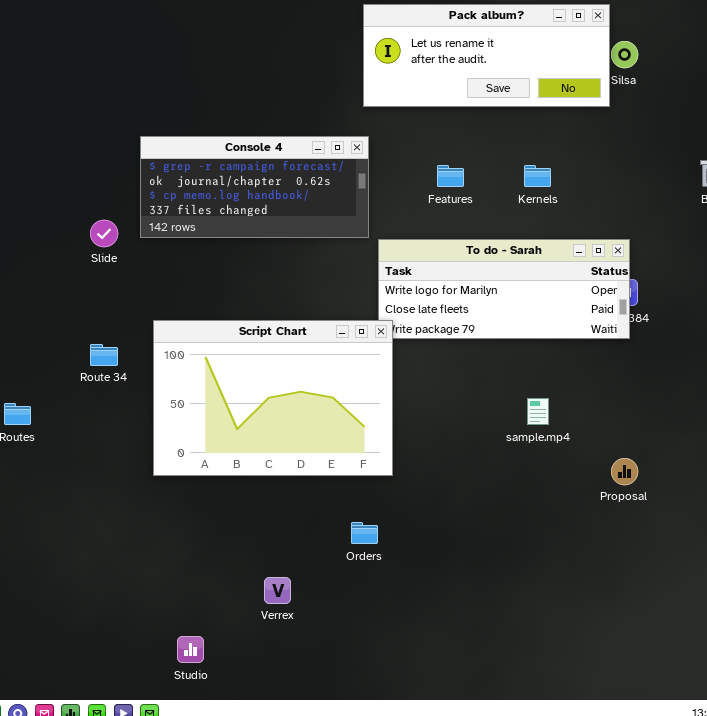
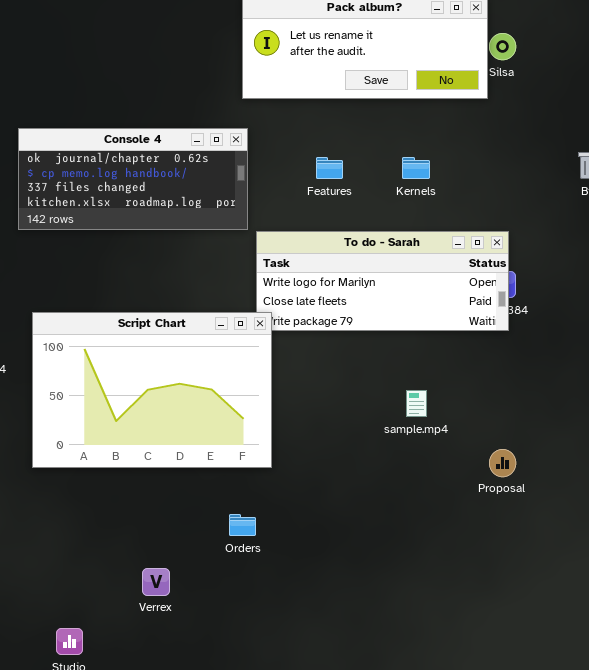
Console 4: [140,136,369,238] -> [18,128,248,230], scrolled down 1 row

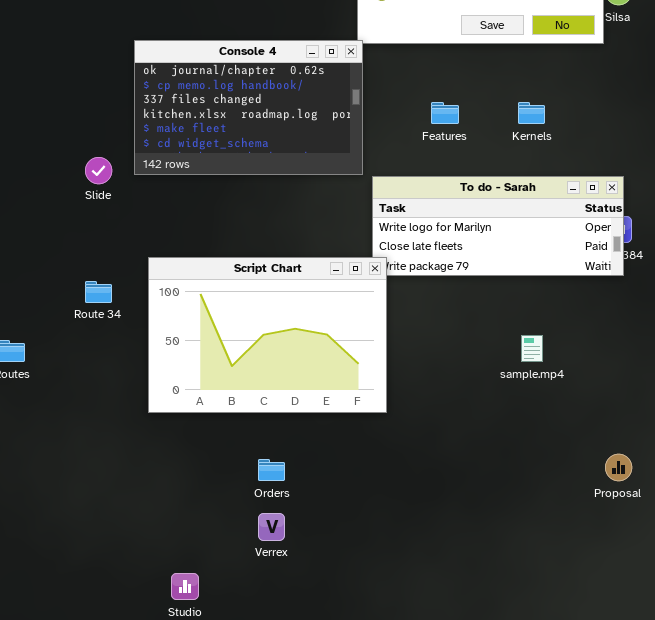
Console 4: [18,128,248,230] -> [134,40,363,175], resized
Proposal: [489,449,516,477] -> [605,454,632,481], moved
Orders: [229,514,256,536] -> [258,459,285,481], moved

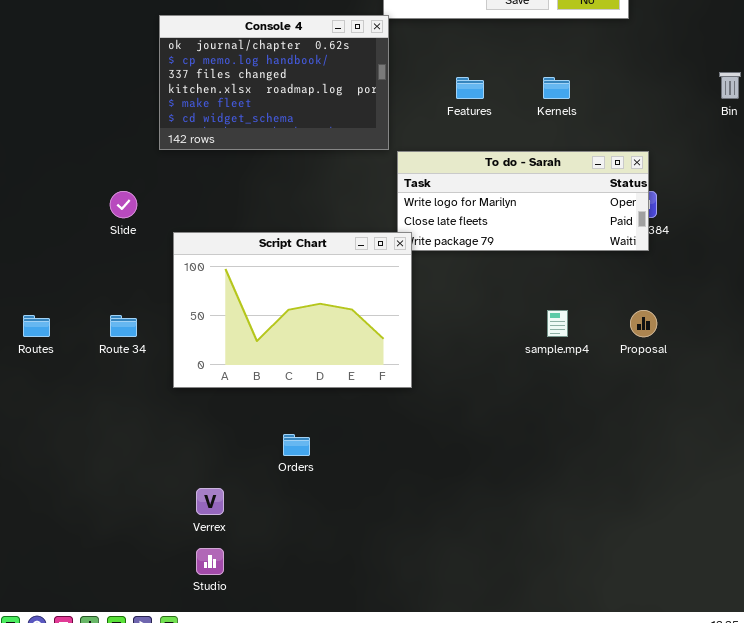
Slide: [85,157,112,184] -> [110,191,137,218], moved
Route 34: [85,281,112,303] -> [110,315,137,337], moved
Proposal: [605,454,632,481] -> [630,310,657,337], moved
Verrex: [258,513,285,541] -> [196,488,224,515], moved

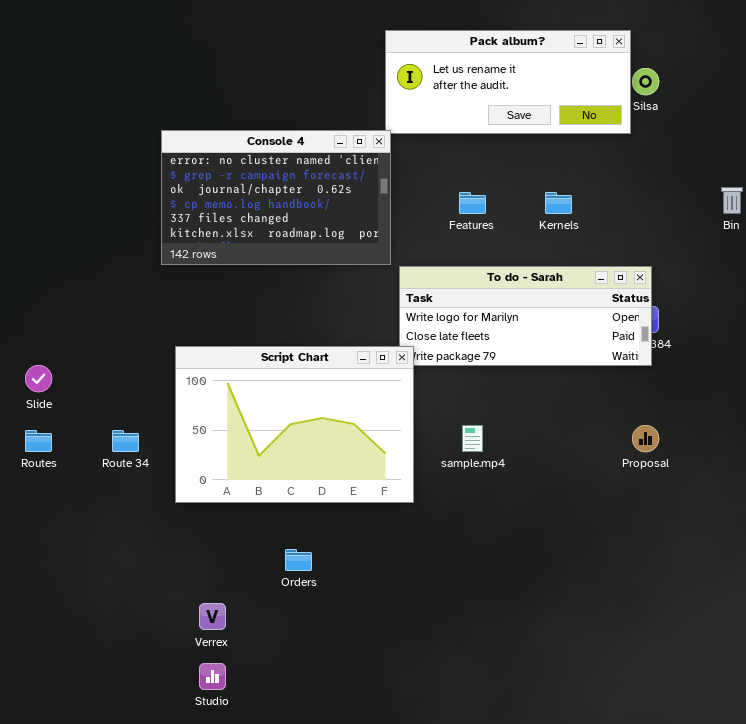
Console 4: [159,15,389,150] -> [161,130,391,265], scrolled up 2 rows
Slide: [110,191,137,218] -> [25,365,52,392], moved
sample.mp4: [547,310,568,337] -> [462,425,483,452], moved

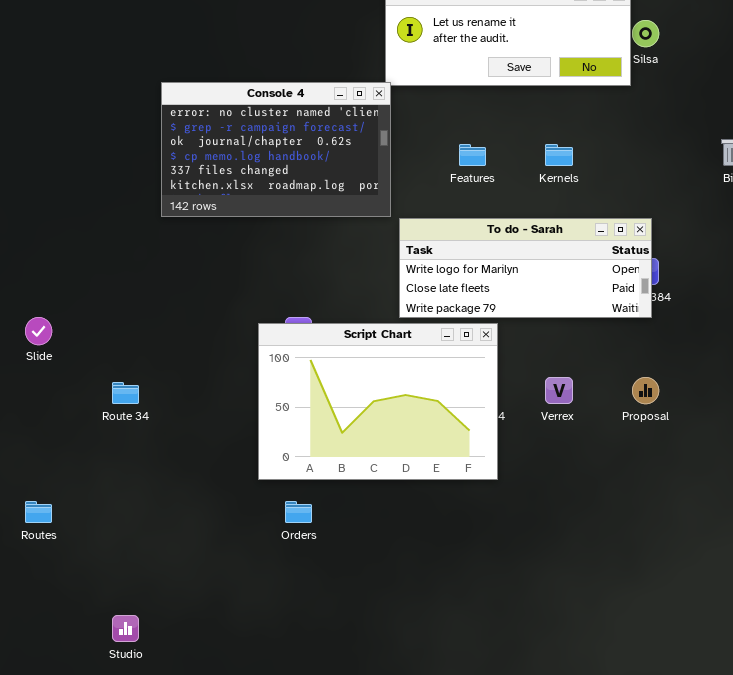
Script Chart: [175,346,414,503] -> [258,323,498,480], moved
Routes: [25,430,52,452] -> [25,501,52,523], moved
Verrex: [199,603,226,630] -> [545,377,573,404], moved
Studio: [199,663,226,690] -> [112,615,139,642], moved

